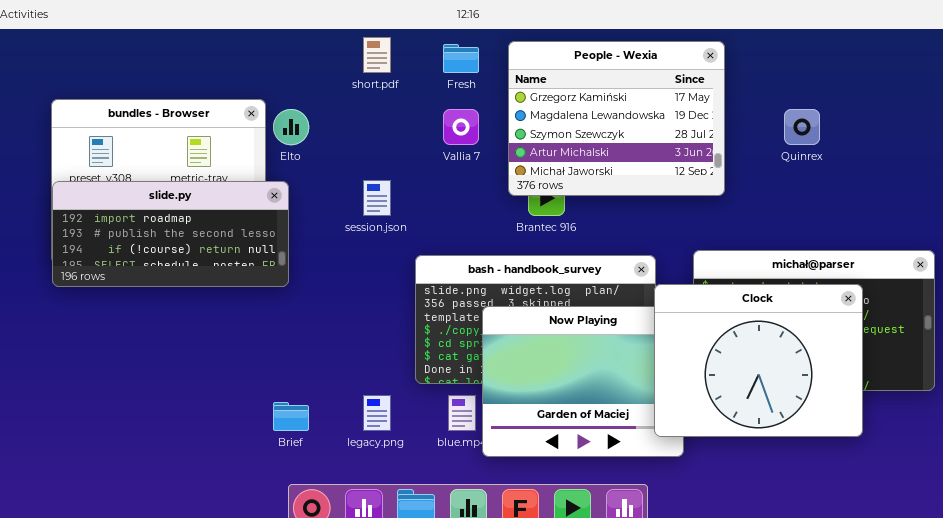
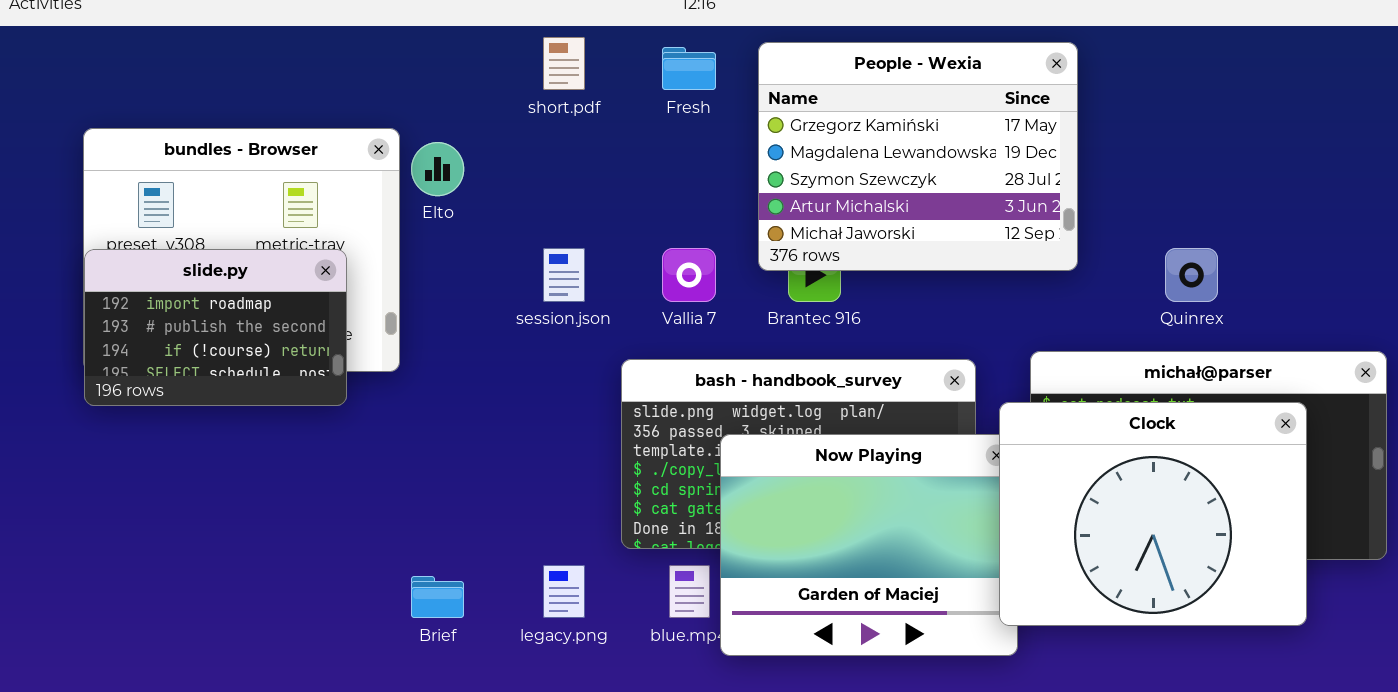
Vallia 7: [443,109,479,145] -> [662,248,716,302], moved
Quinrex: [784,109,820,145] -> [1165,248,1218,302], moved
slide.py: [52,181,289,287] -> [84,249,347,406], resized
Clock: [654,284,863,437] -> [999,402,1307,626], moved

